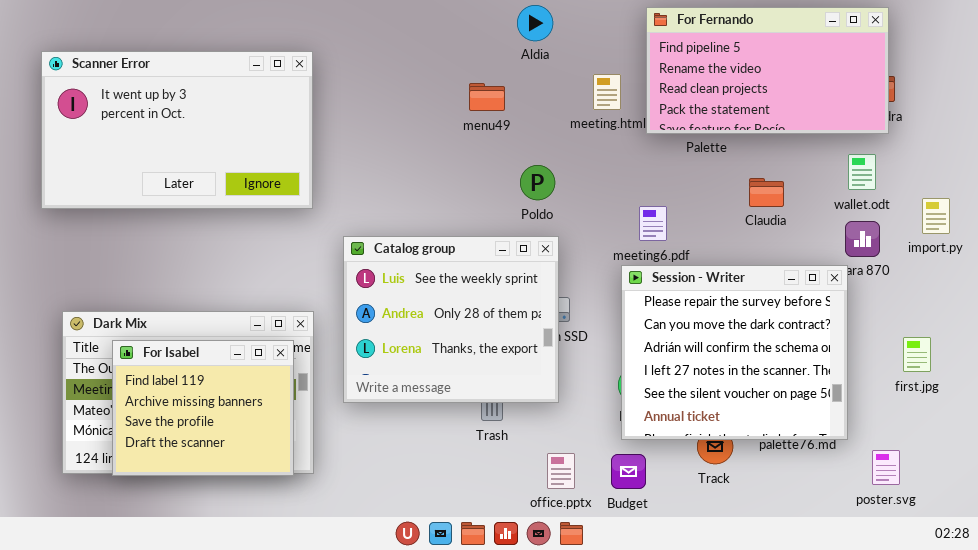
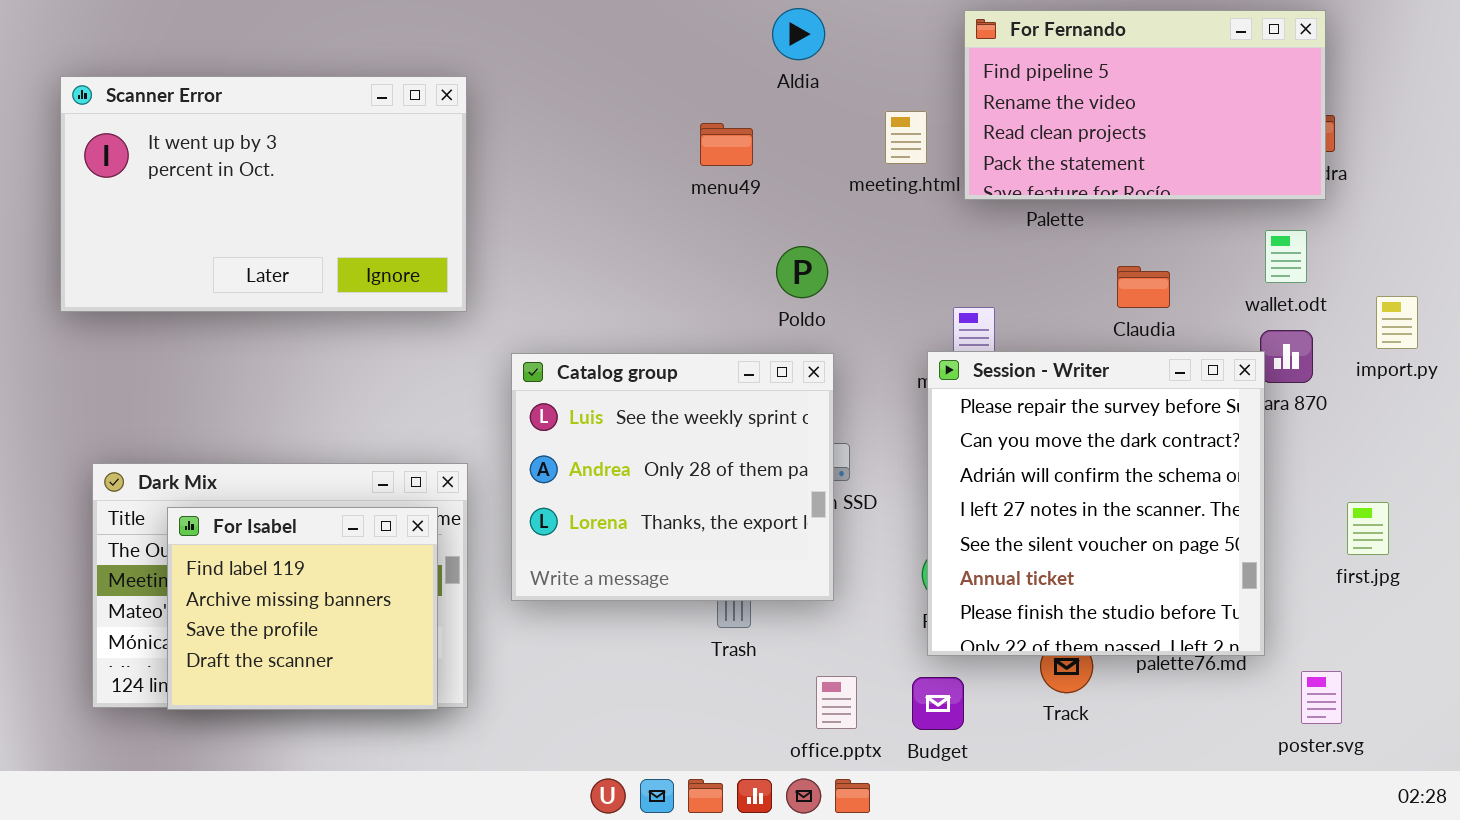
Session - Writer: [621,265,848,440] -> [927,351,1265,656], resized

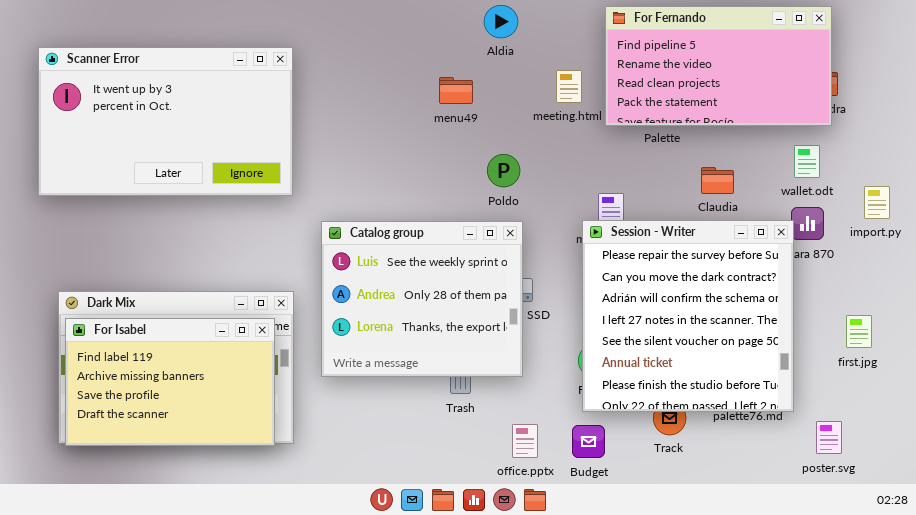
For Isabel: [167,507,438,710] -> [65,318,275,446], resized

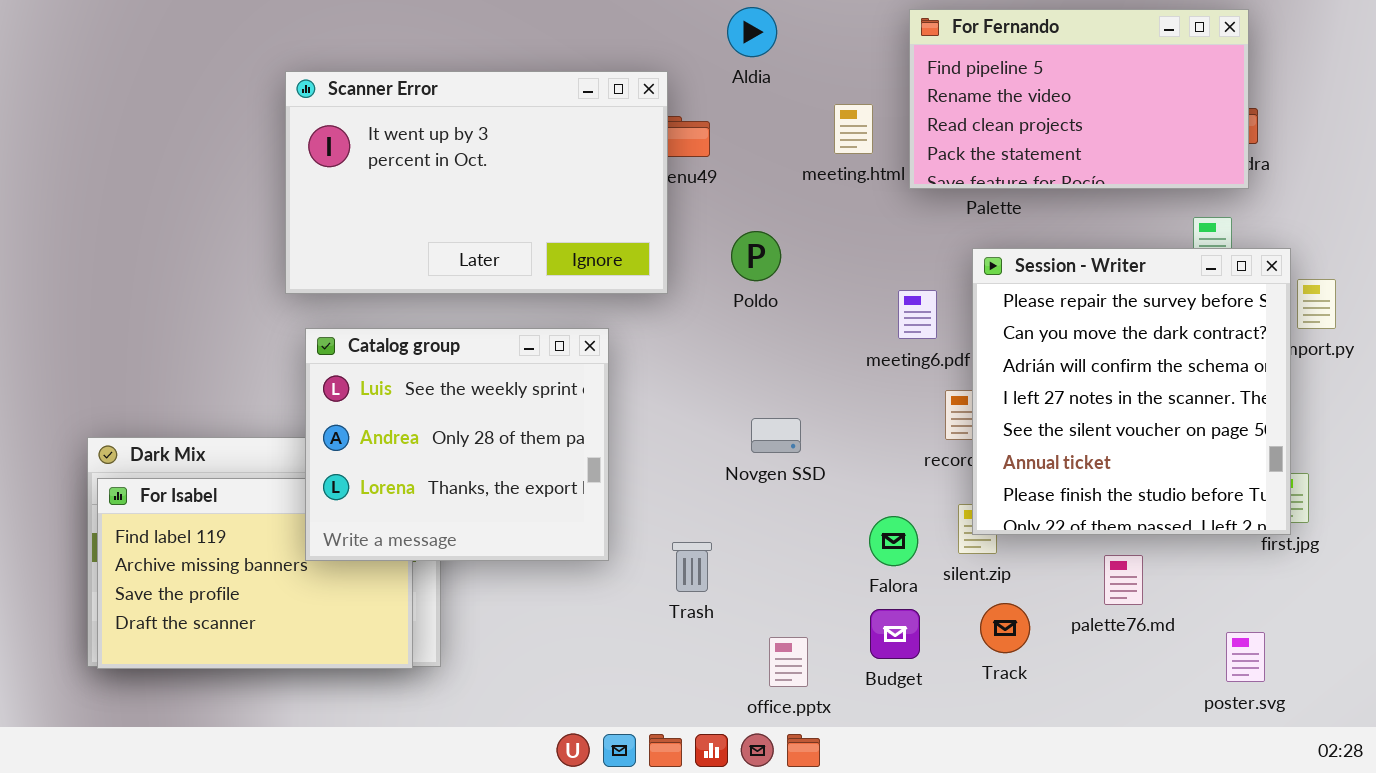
Scanner Error: [38,47,293,196] -> [285,71,668,294], moved
Session - Writer: [582,220,794,412] -> [972,248,1291,535], moved
Catalog group: [321,221,523,377] -> [305,328,609,561], moved
Budget: [572,425,605,458] -> [870,609,920,659], moved

